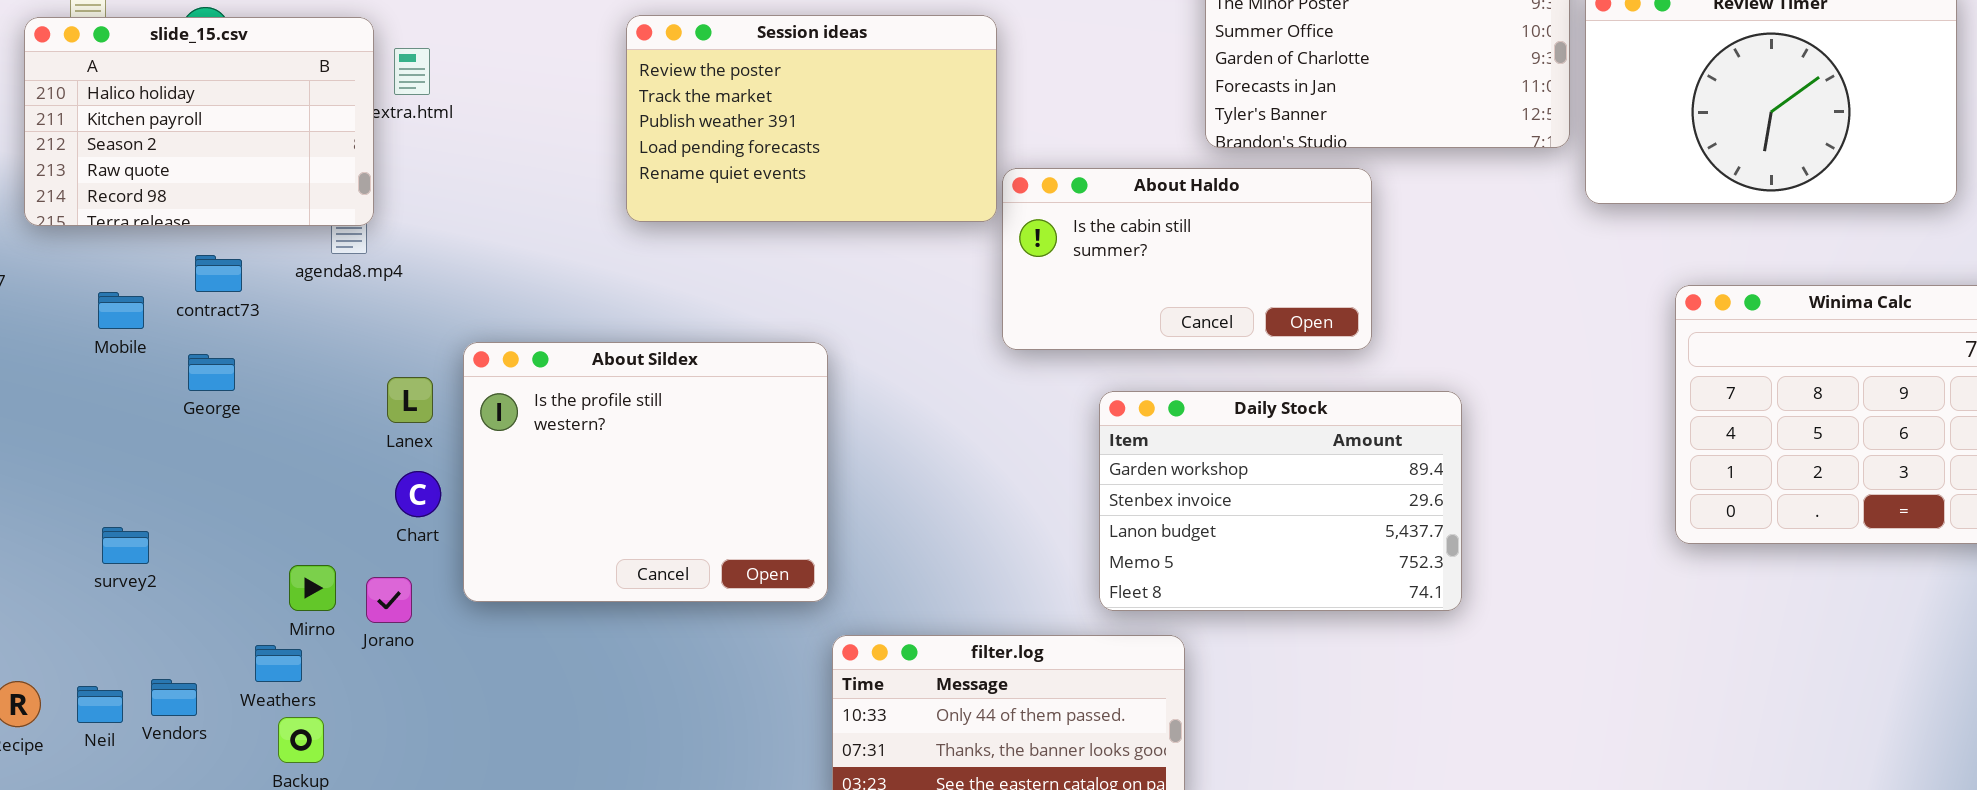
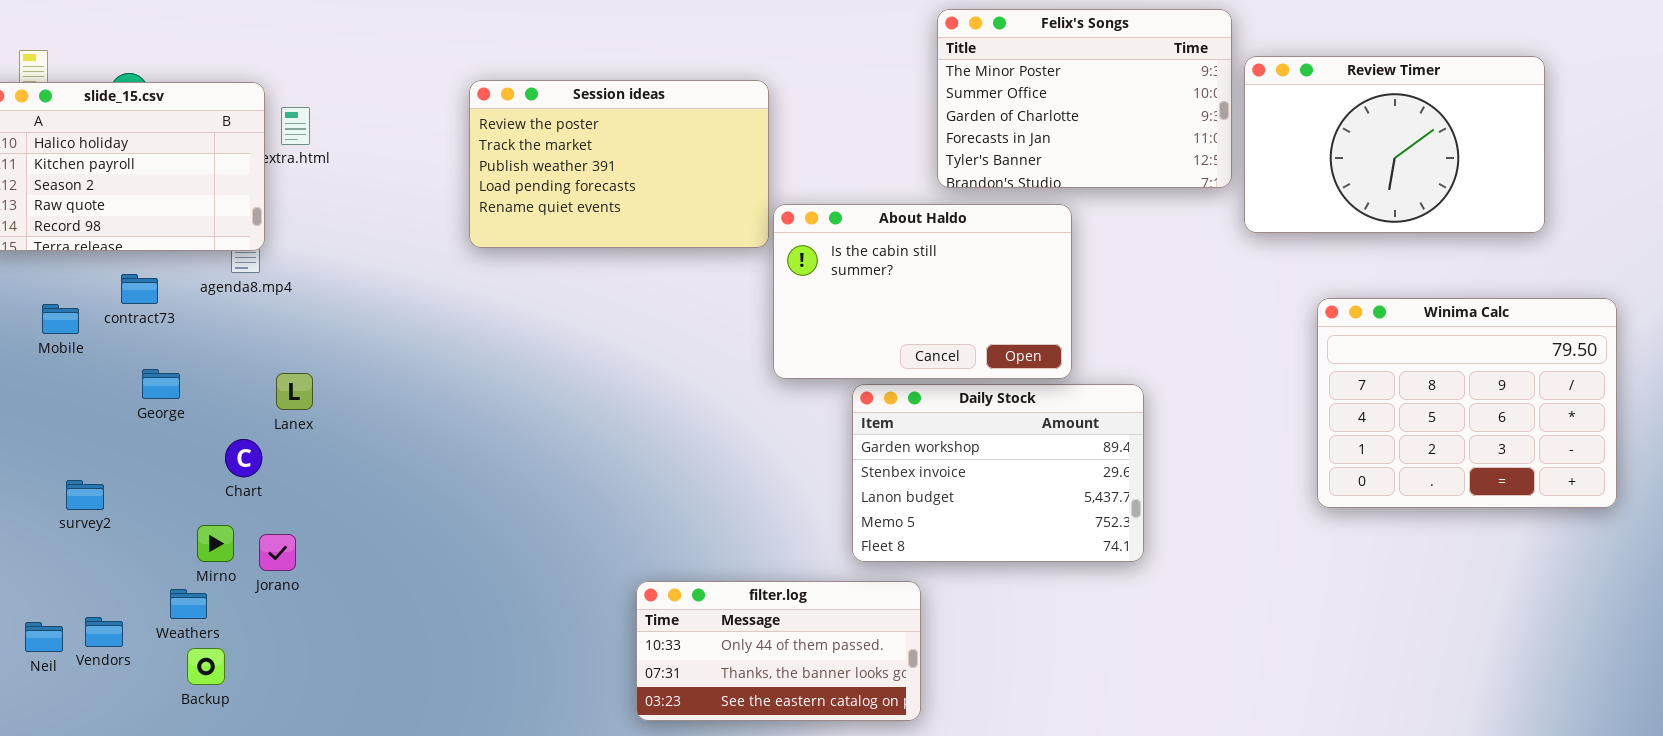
About Haldo: [1002,168,1372,350] -> [773,204,1072,379], resized
About Sildex: [463,342,828,602] -> none, closed
George: [188,354,235,391] -> [142,369,180,399], moved
Chart: [395,471,441,517] -> [225,439,262,477], moved
survey2: [102,527,149,564] -> [66,480,104,510], moved

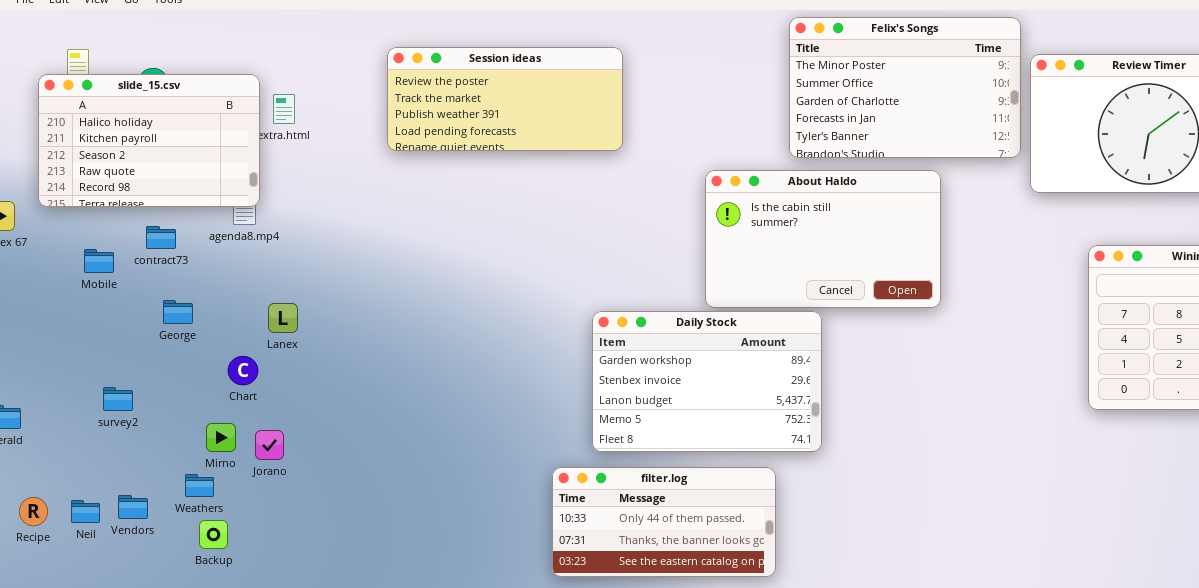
Session ideas: [469,80,769,248] -> [387,47,623,151], moved, resized
About Haldo: [773,204,1072,379] -> [705,170,941,308], moved
Daily Stock: [852,384,1144,562] -> [592,311,822,452], moved

